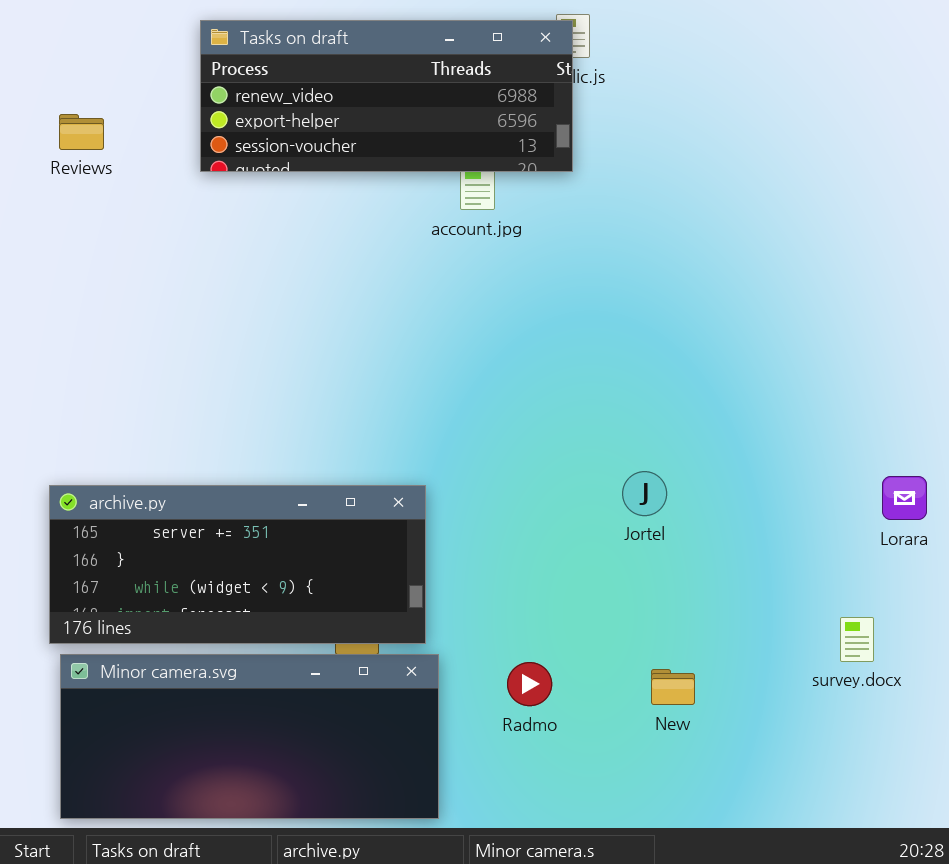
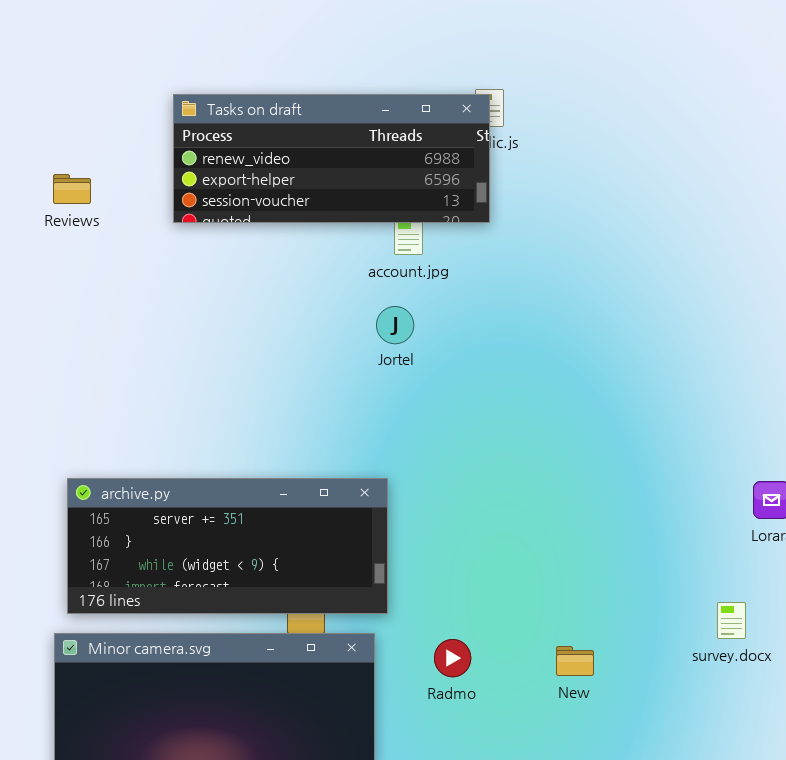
Jortel: [622,471,667,516] -> [376,306,414,344], moved
archive.py: [49,485,426,644] -> [67,478,388,614], moved

